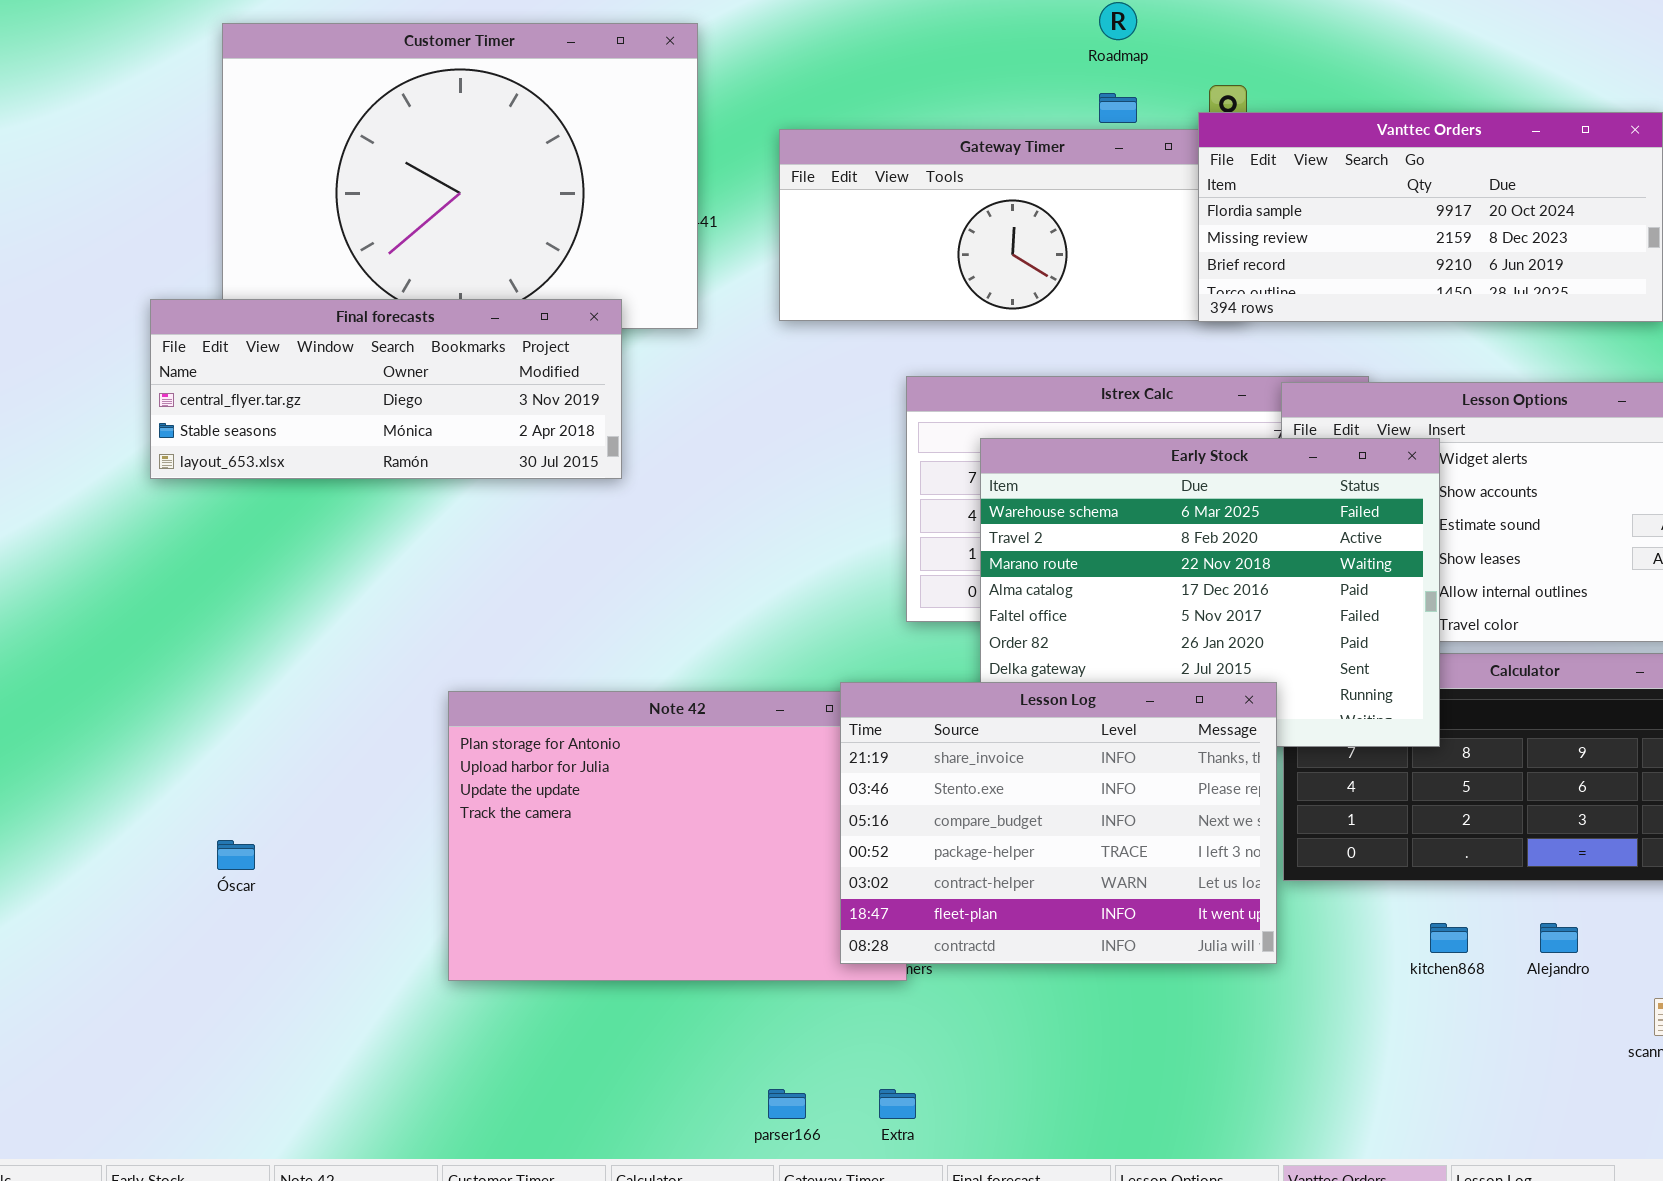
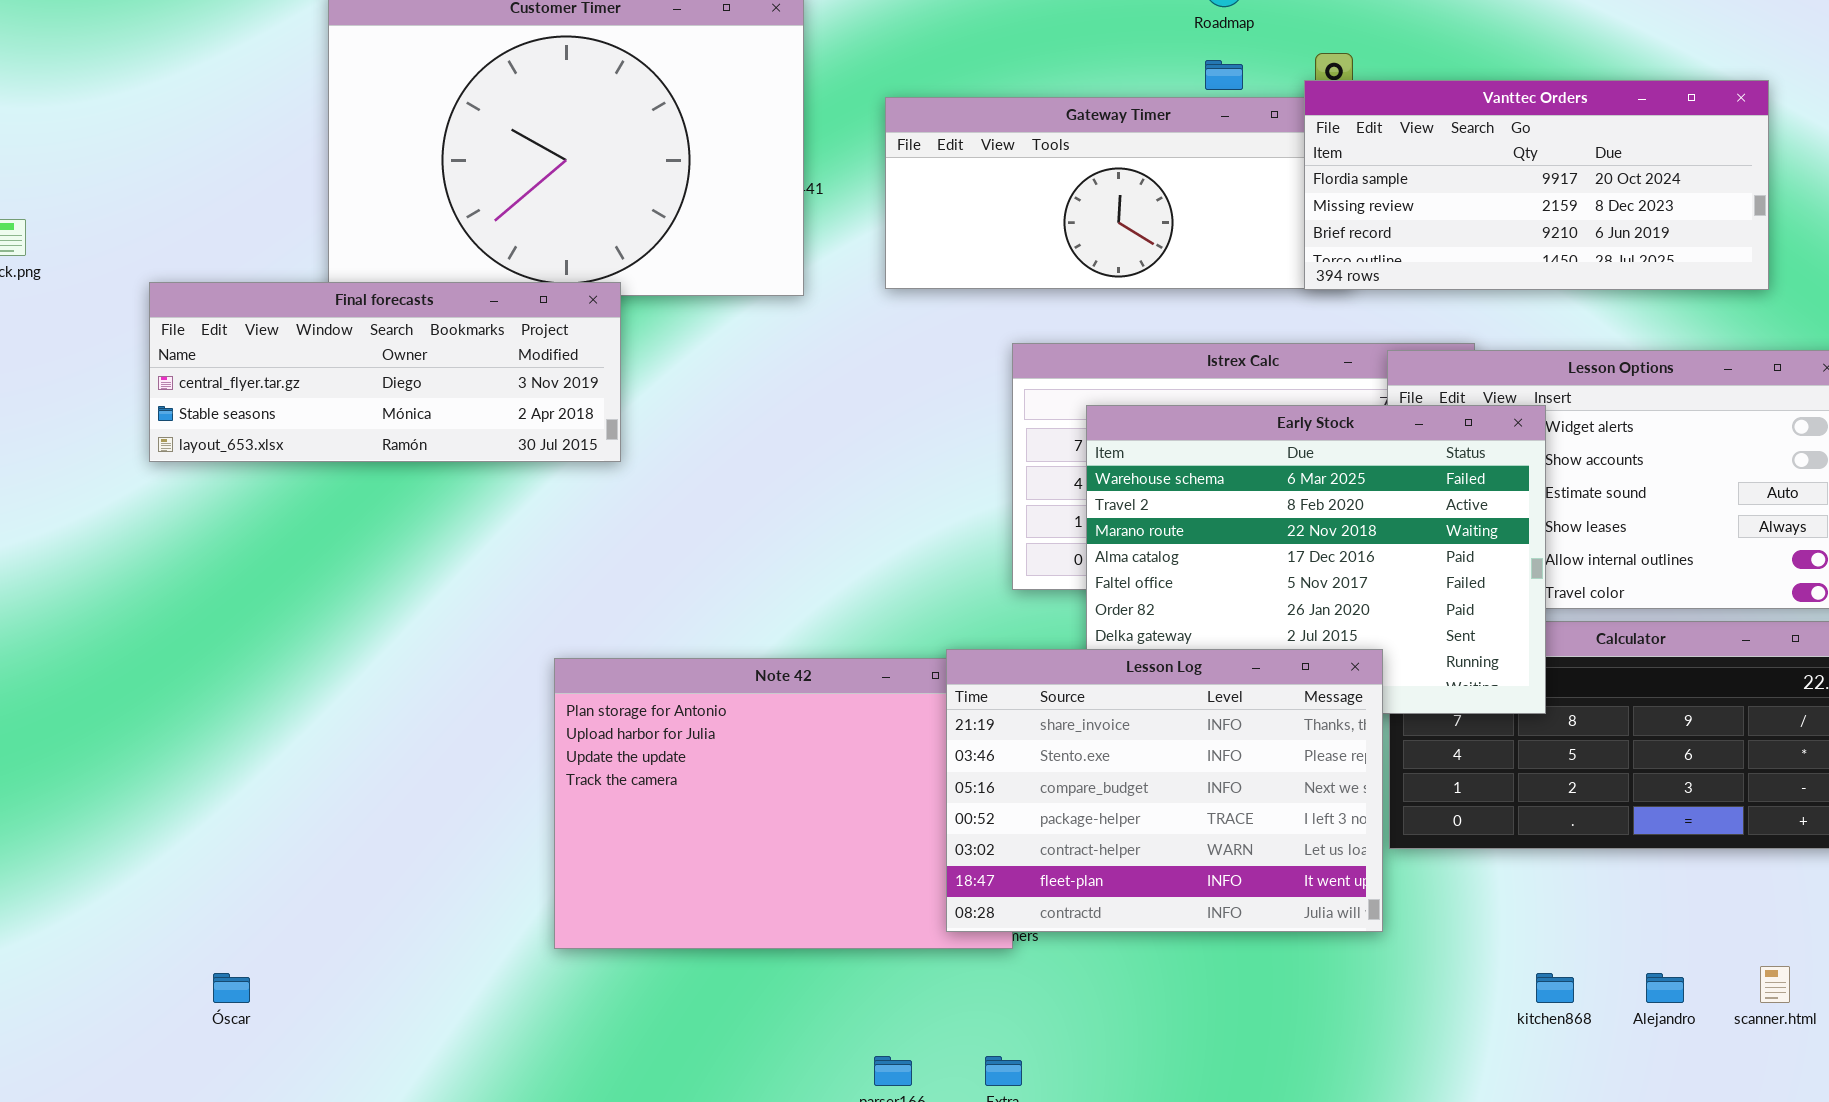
Final forecasts: [150,299,622,479] -> [149,282,621,462], moved
Óscar: [217,840,255,870] -> [213,973,250,1003], moved
kitchen868: [1430,923,1468,953] -> [1536,973,1574,1003], moved
Alejandro: [1540,923,1578,953] -> [1646,973,1684,1003], moved

